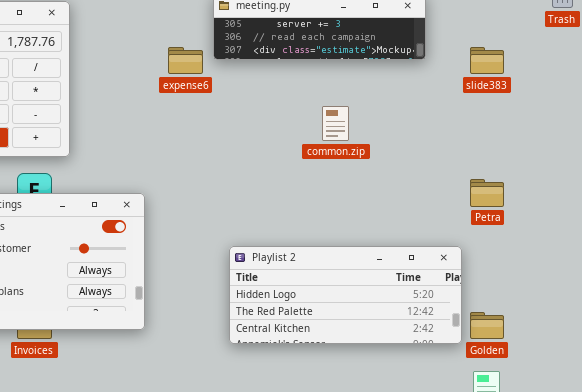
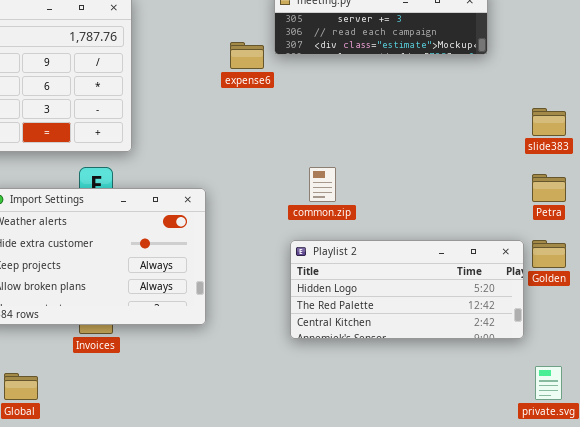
slide383: [470,47,504,74] -> [532,108,566,136], moved
common.zip: [322,106,349,141] -> [309,167,336,202], moved
Golden: [470,312,504,339] -> [532,240,566,268], moved

